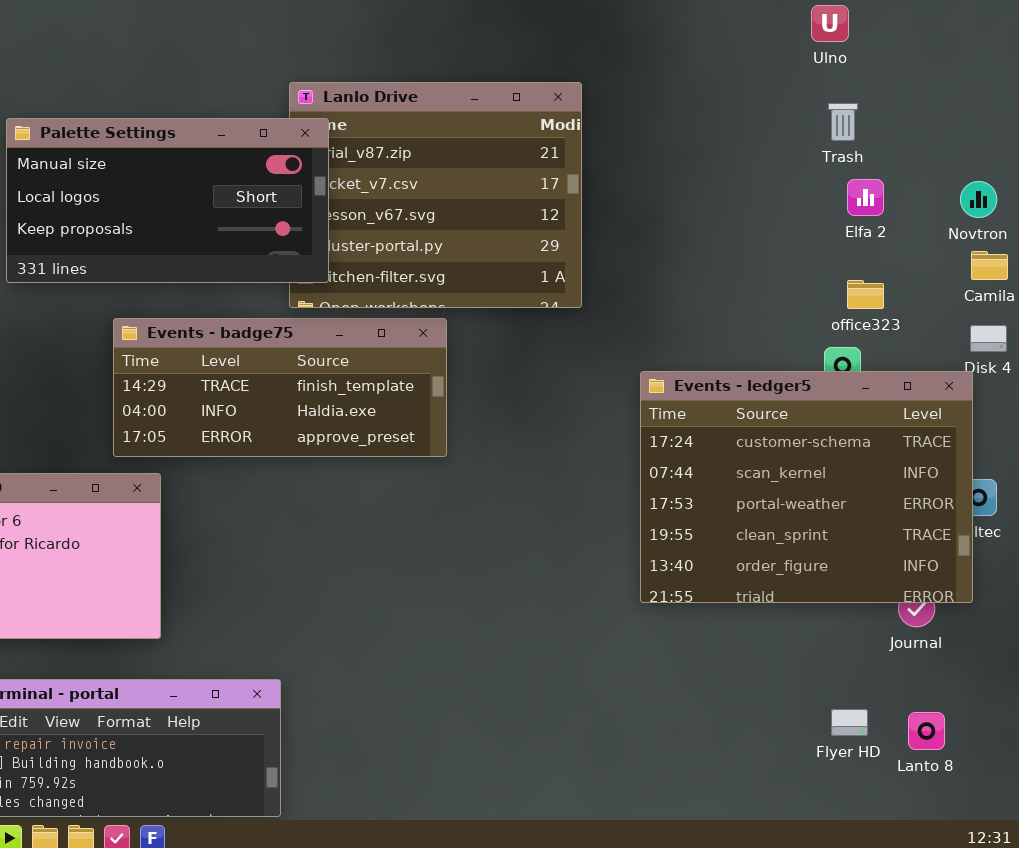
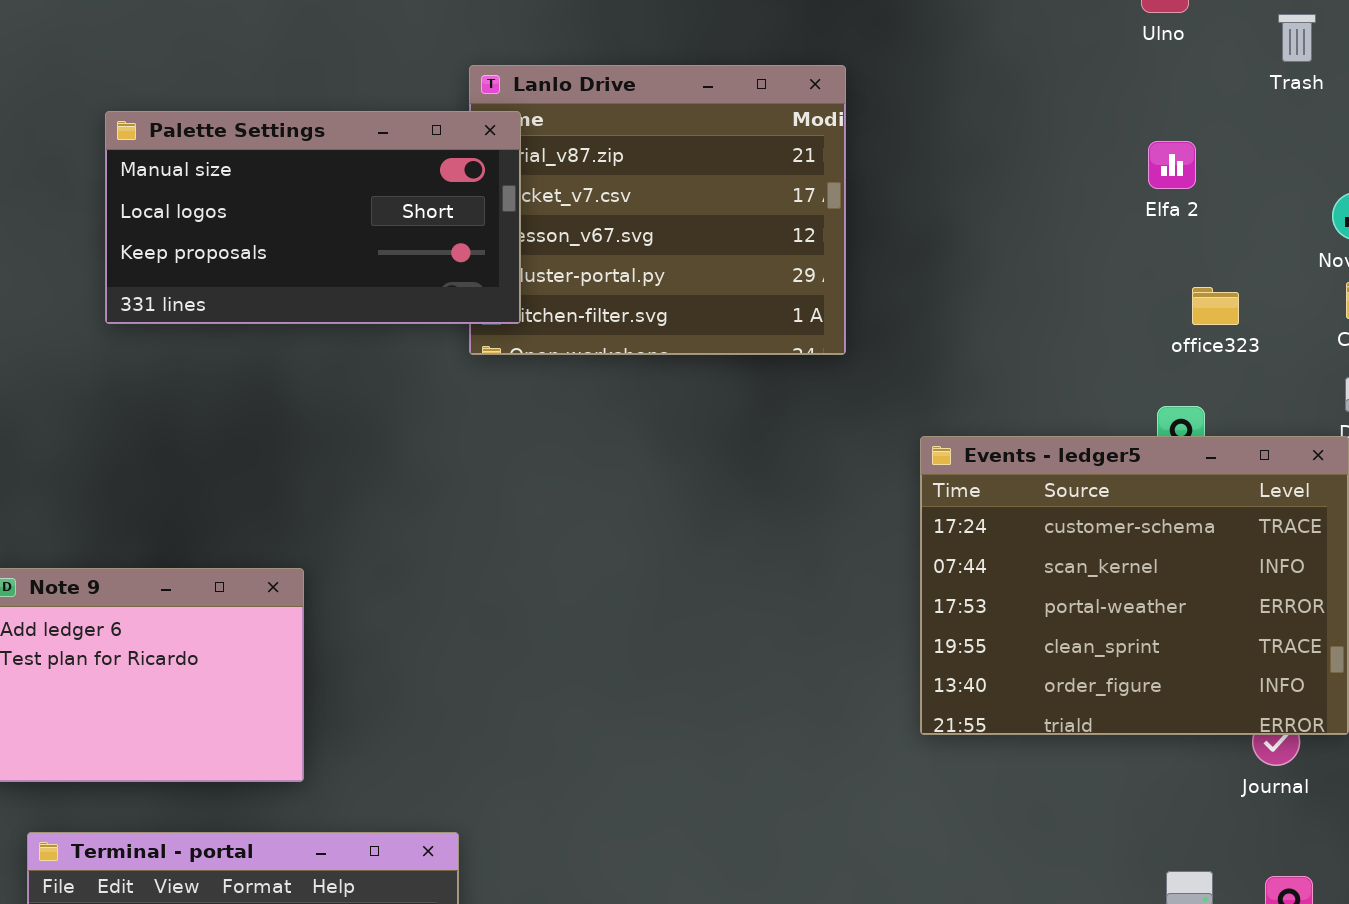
Trash: [828,103,858,141] -> [1278,14,1316,62], moved
Elfa 2: [847,179,884,216] -> [1148,141,1196,189], moved
office323: [847,280,884,309] -> [1192,287,1239,325], moved
Events - badge75: [113,318,447,457] -> none, closed

